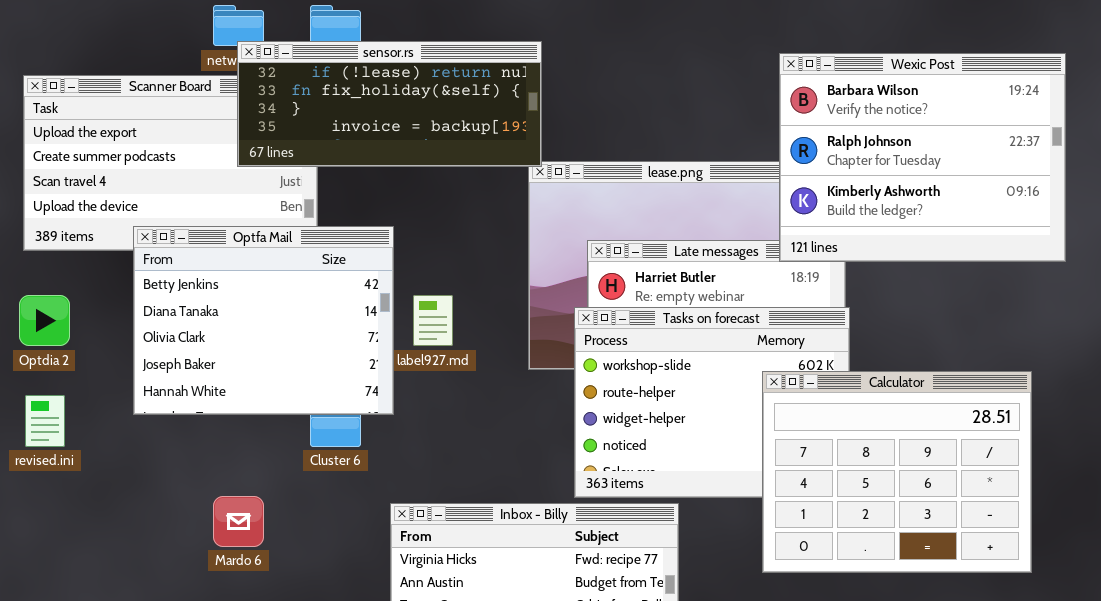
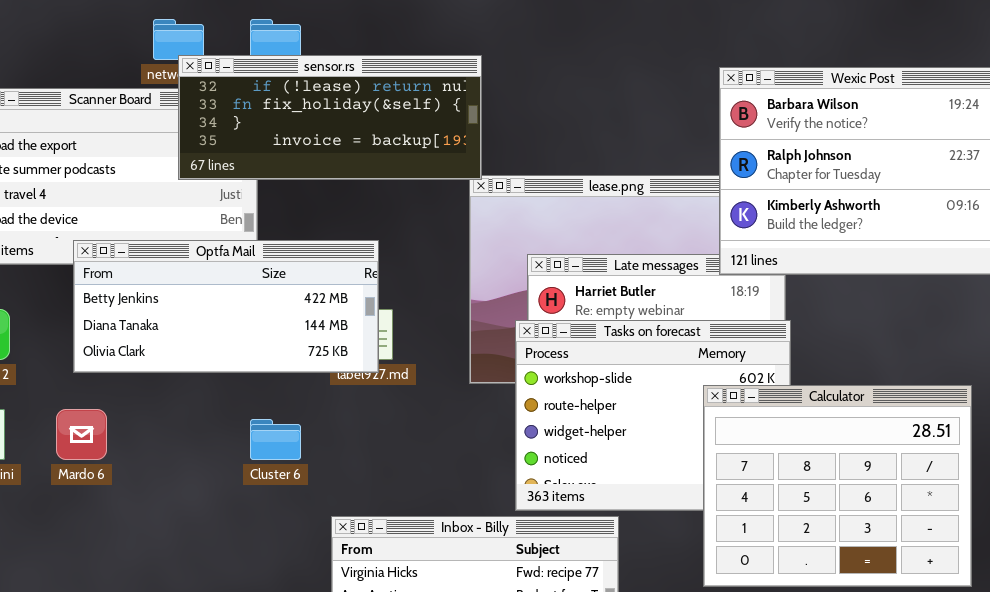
Optfa Mail: [133,226,394,415] -> [73,240,379,373], resized
Mardo 6: [213,496,264,547] -> [56,409,107,460], moved

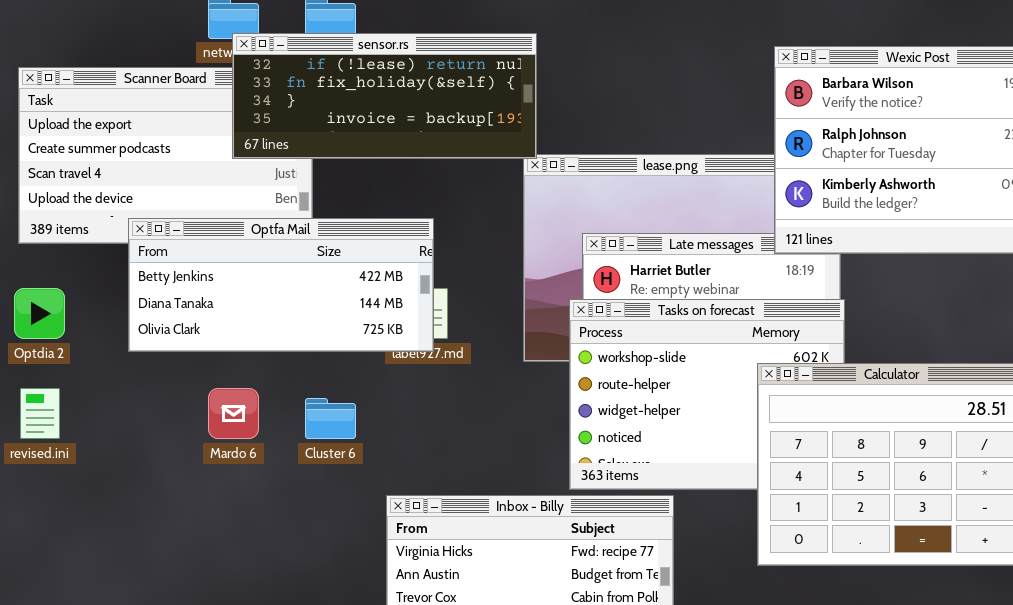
Mardo 6: [56,409,107,460] -> [208,388,259,439], moved

